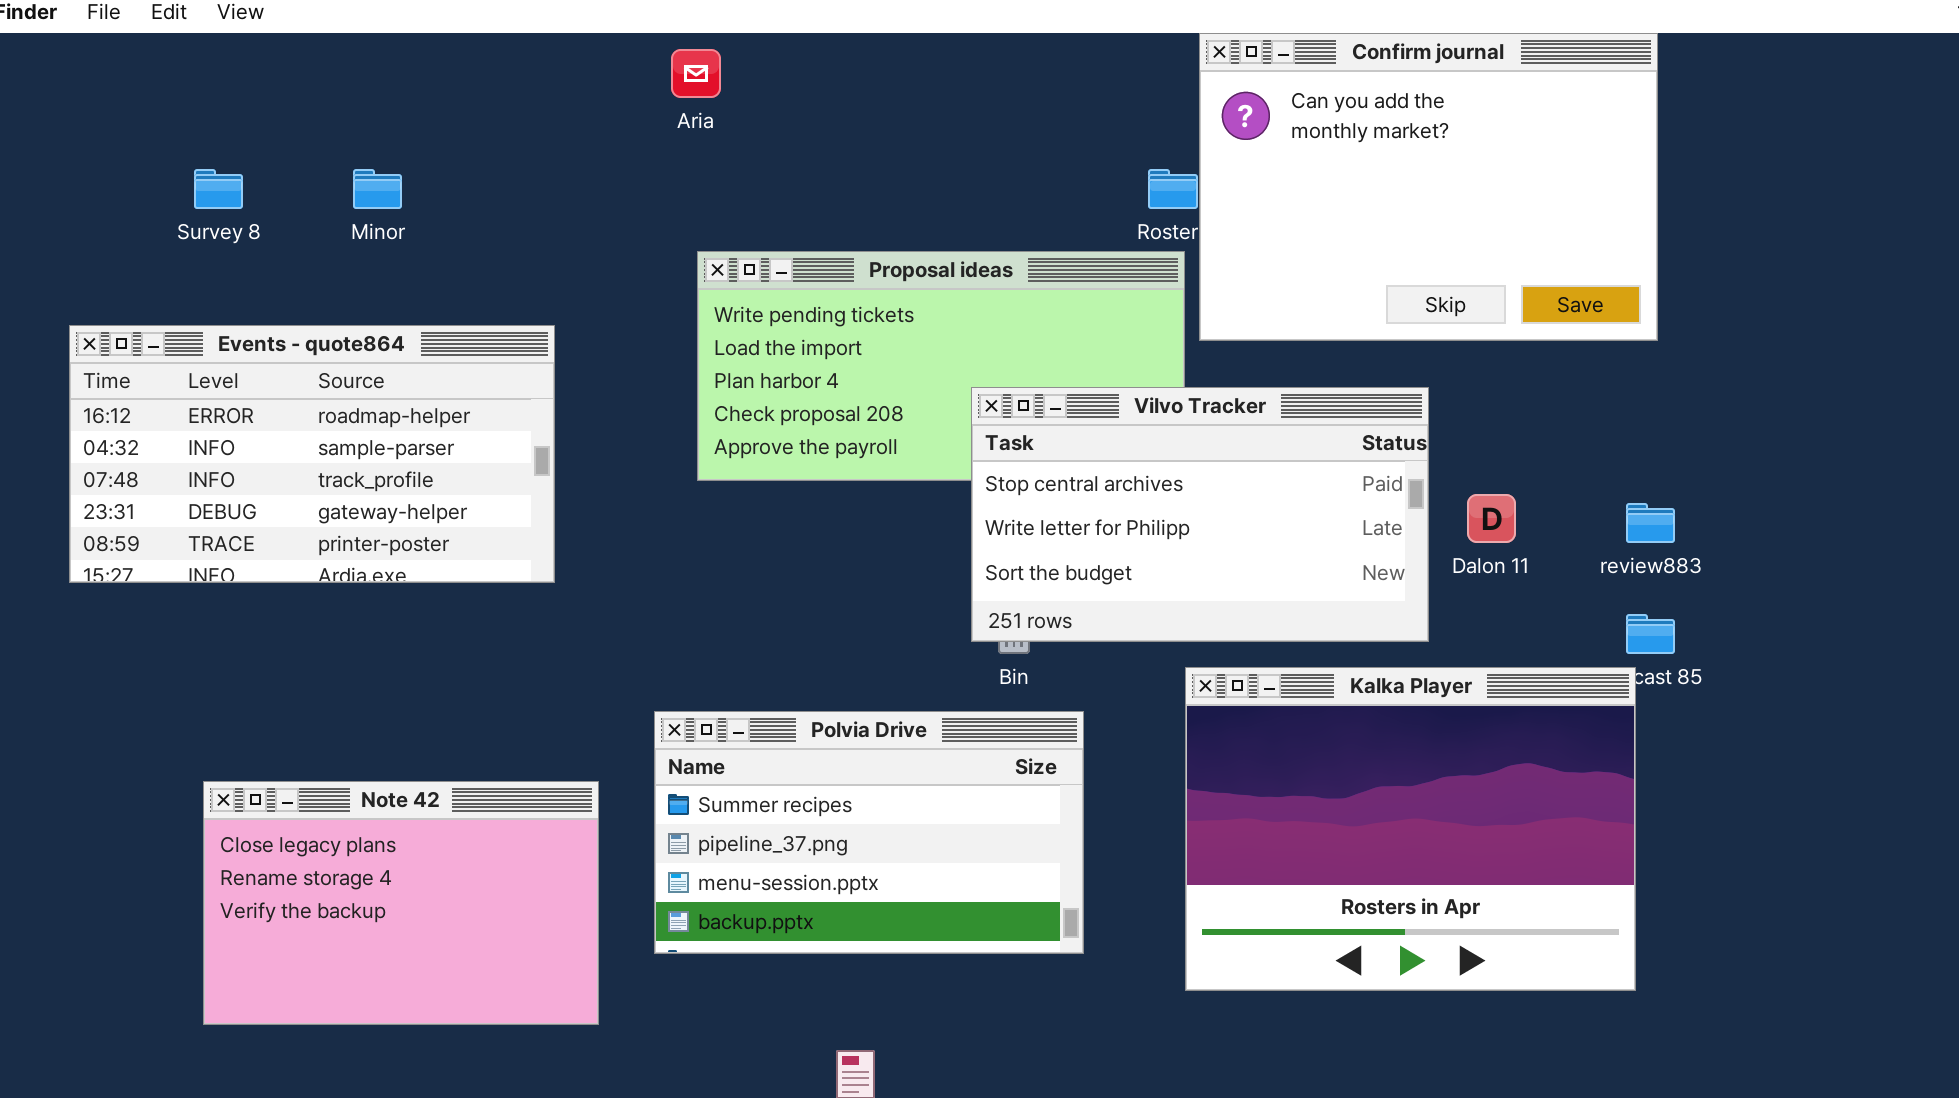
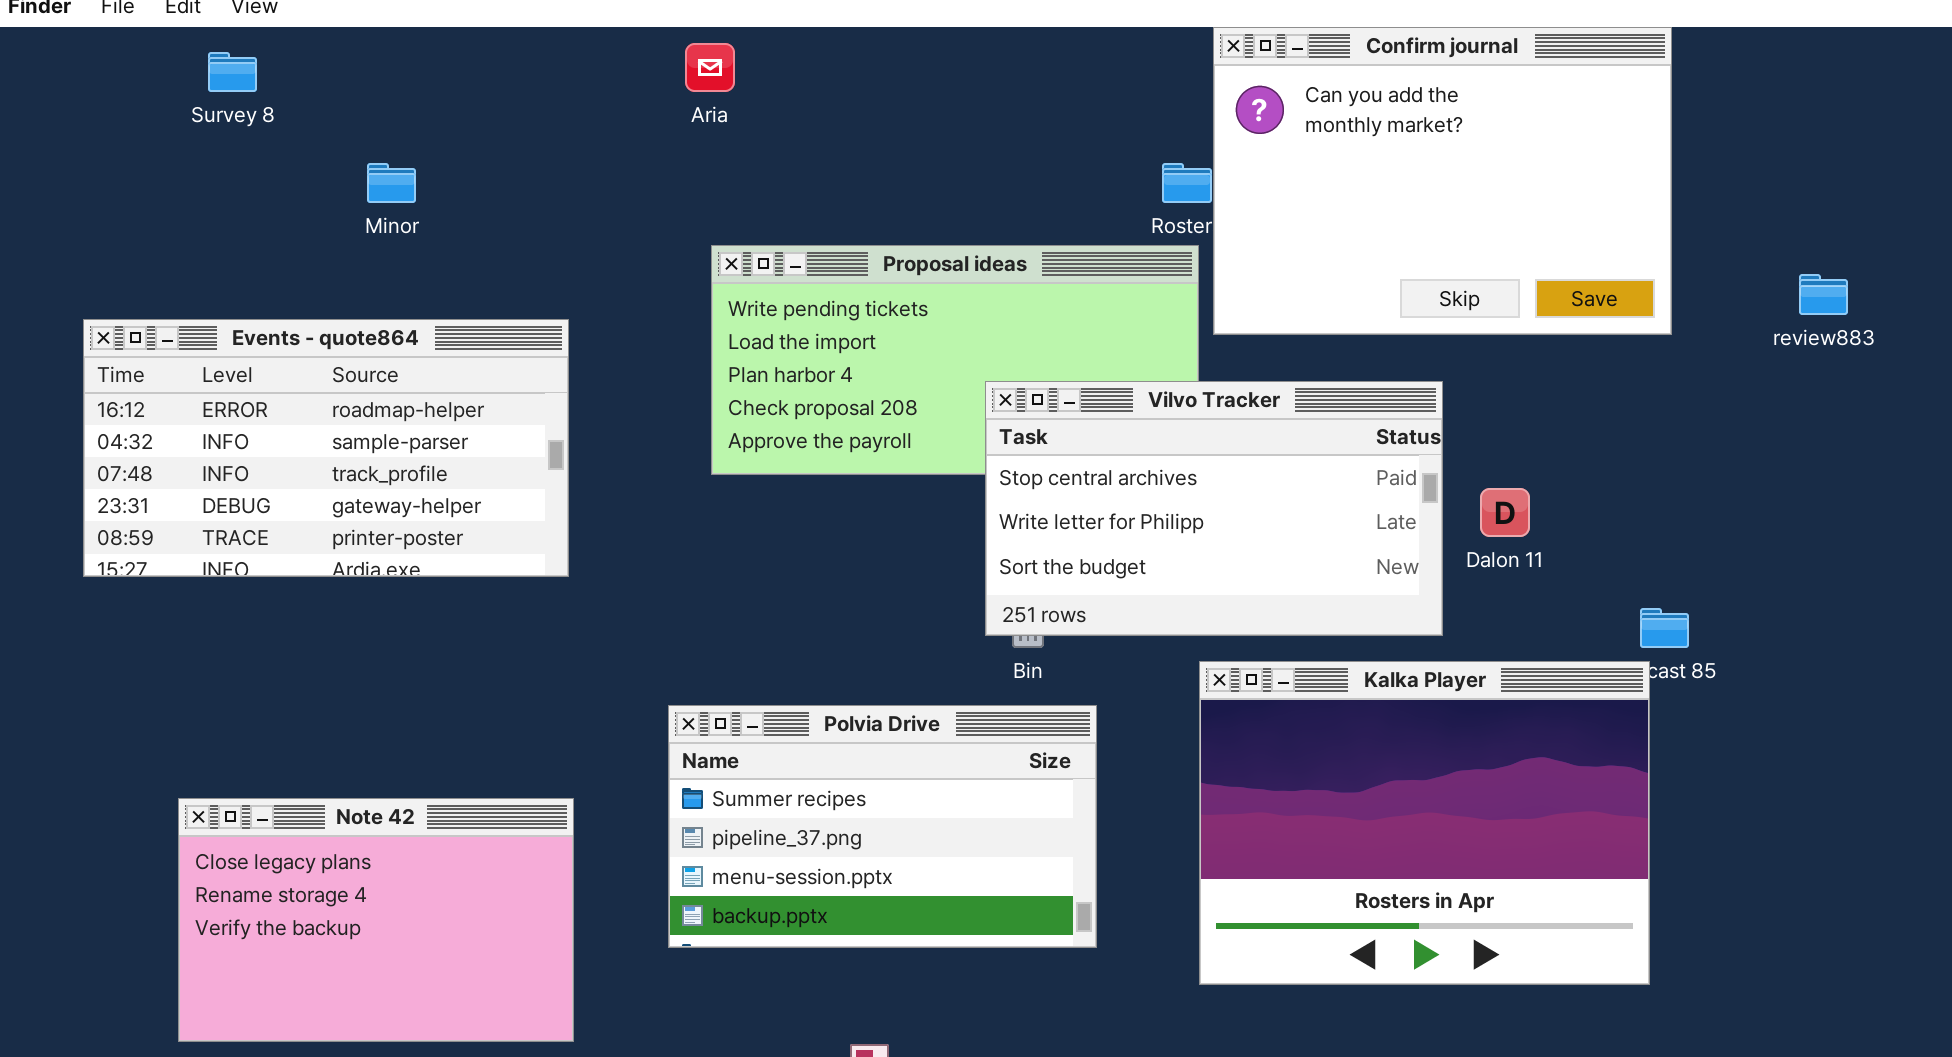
Survey 8: [194,169,243,209] -> [208,52,257,92], moved
review883: [1626,503,1675,543] -> [1799,274,1848,315], moved
Note 42: [203,781,599,1025] -> [178,798,574,1042], moved

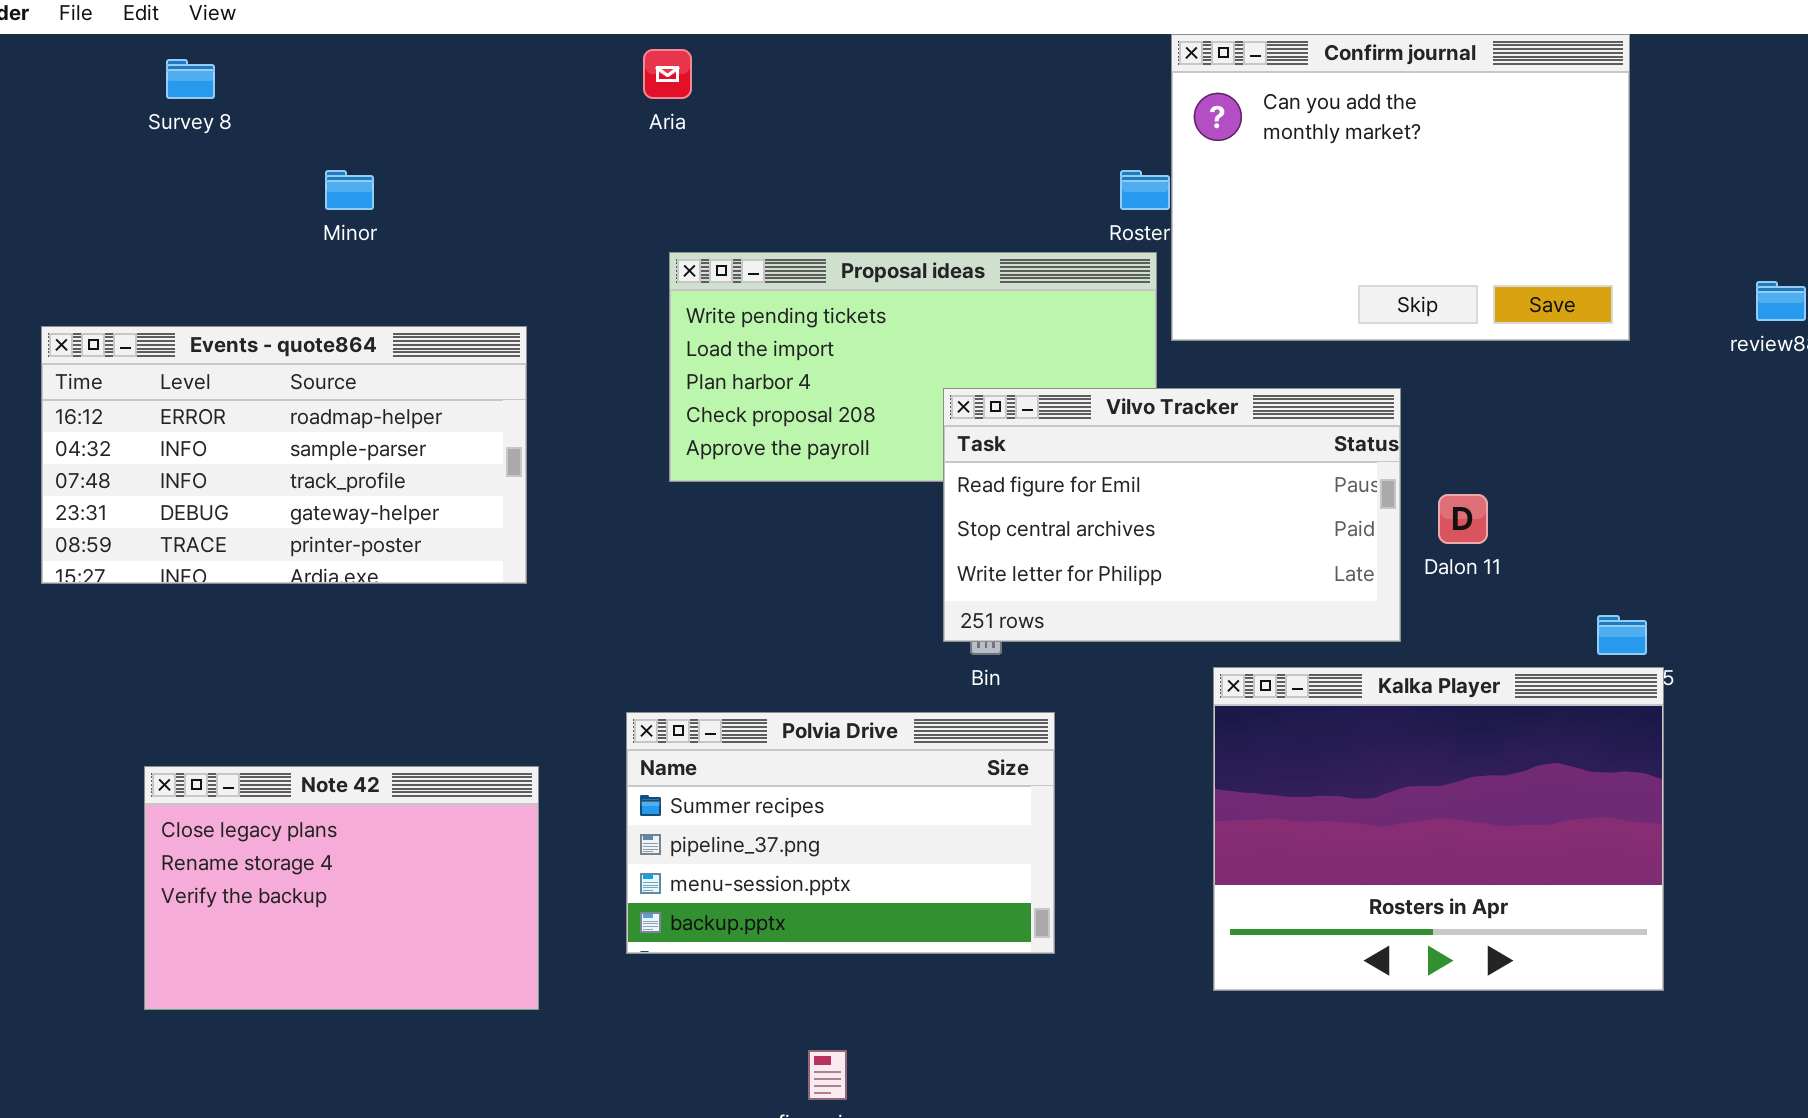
Vilvo Tracker: [985,381,1443,636] -> [943,388,1401,642], scrolled up 1 row
Kalka Player: [1199,661,1650,985] -> [1213,667,1664,991], moved
Note 42: [178,798,574,1042] -> [144,766,539,1010], moved

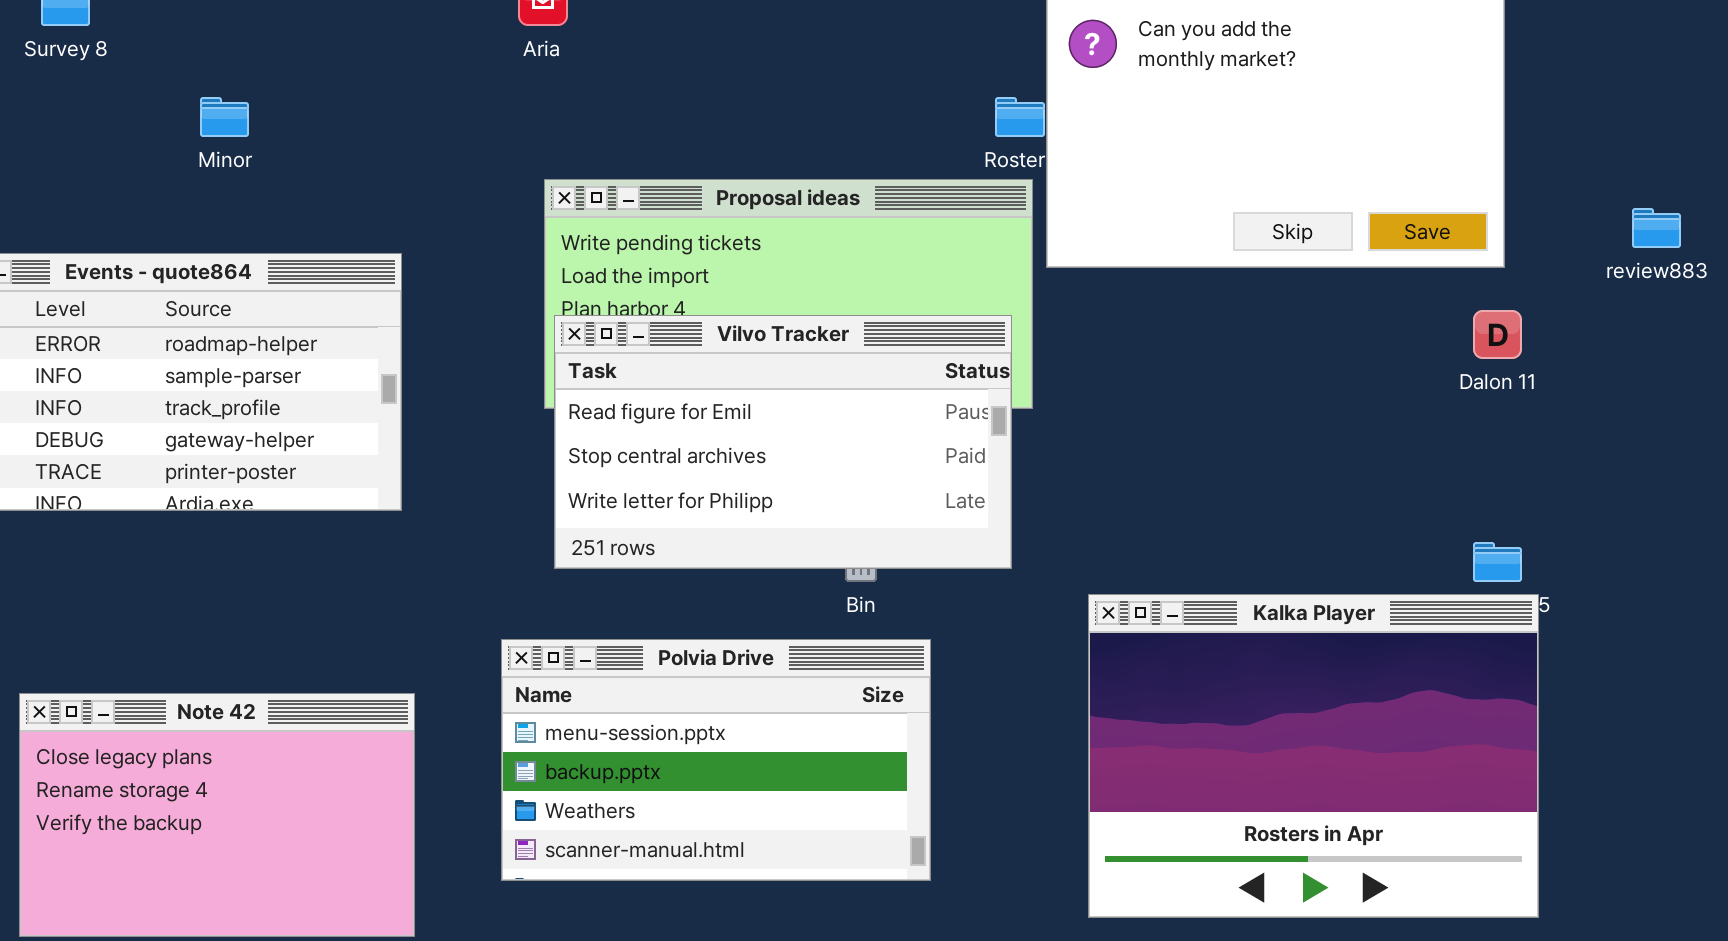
Vilvo Tracker: [943,388,1401,642] -> [554,315,1012,569], moved
Dalon 11: [1438,494,1488,544] -> [1473,310,1522,359], moved
Polvia Drive: [626,712,1055,954] -> [501,639,931,881], scrolled down 2 rows

